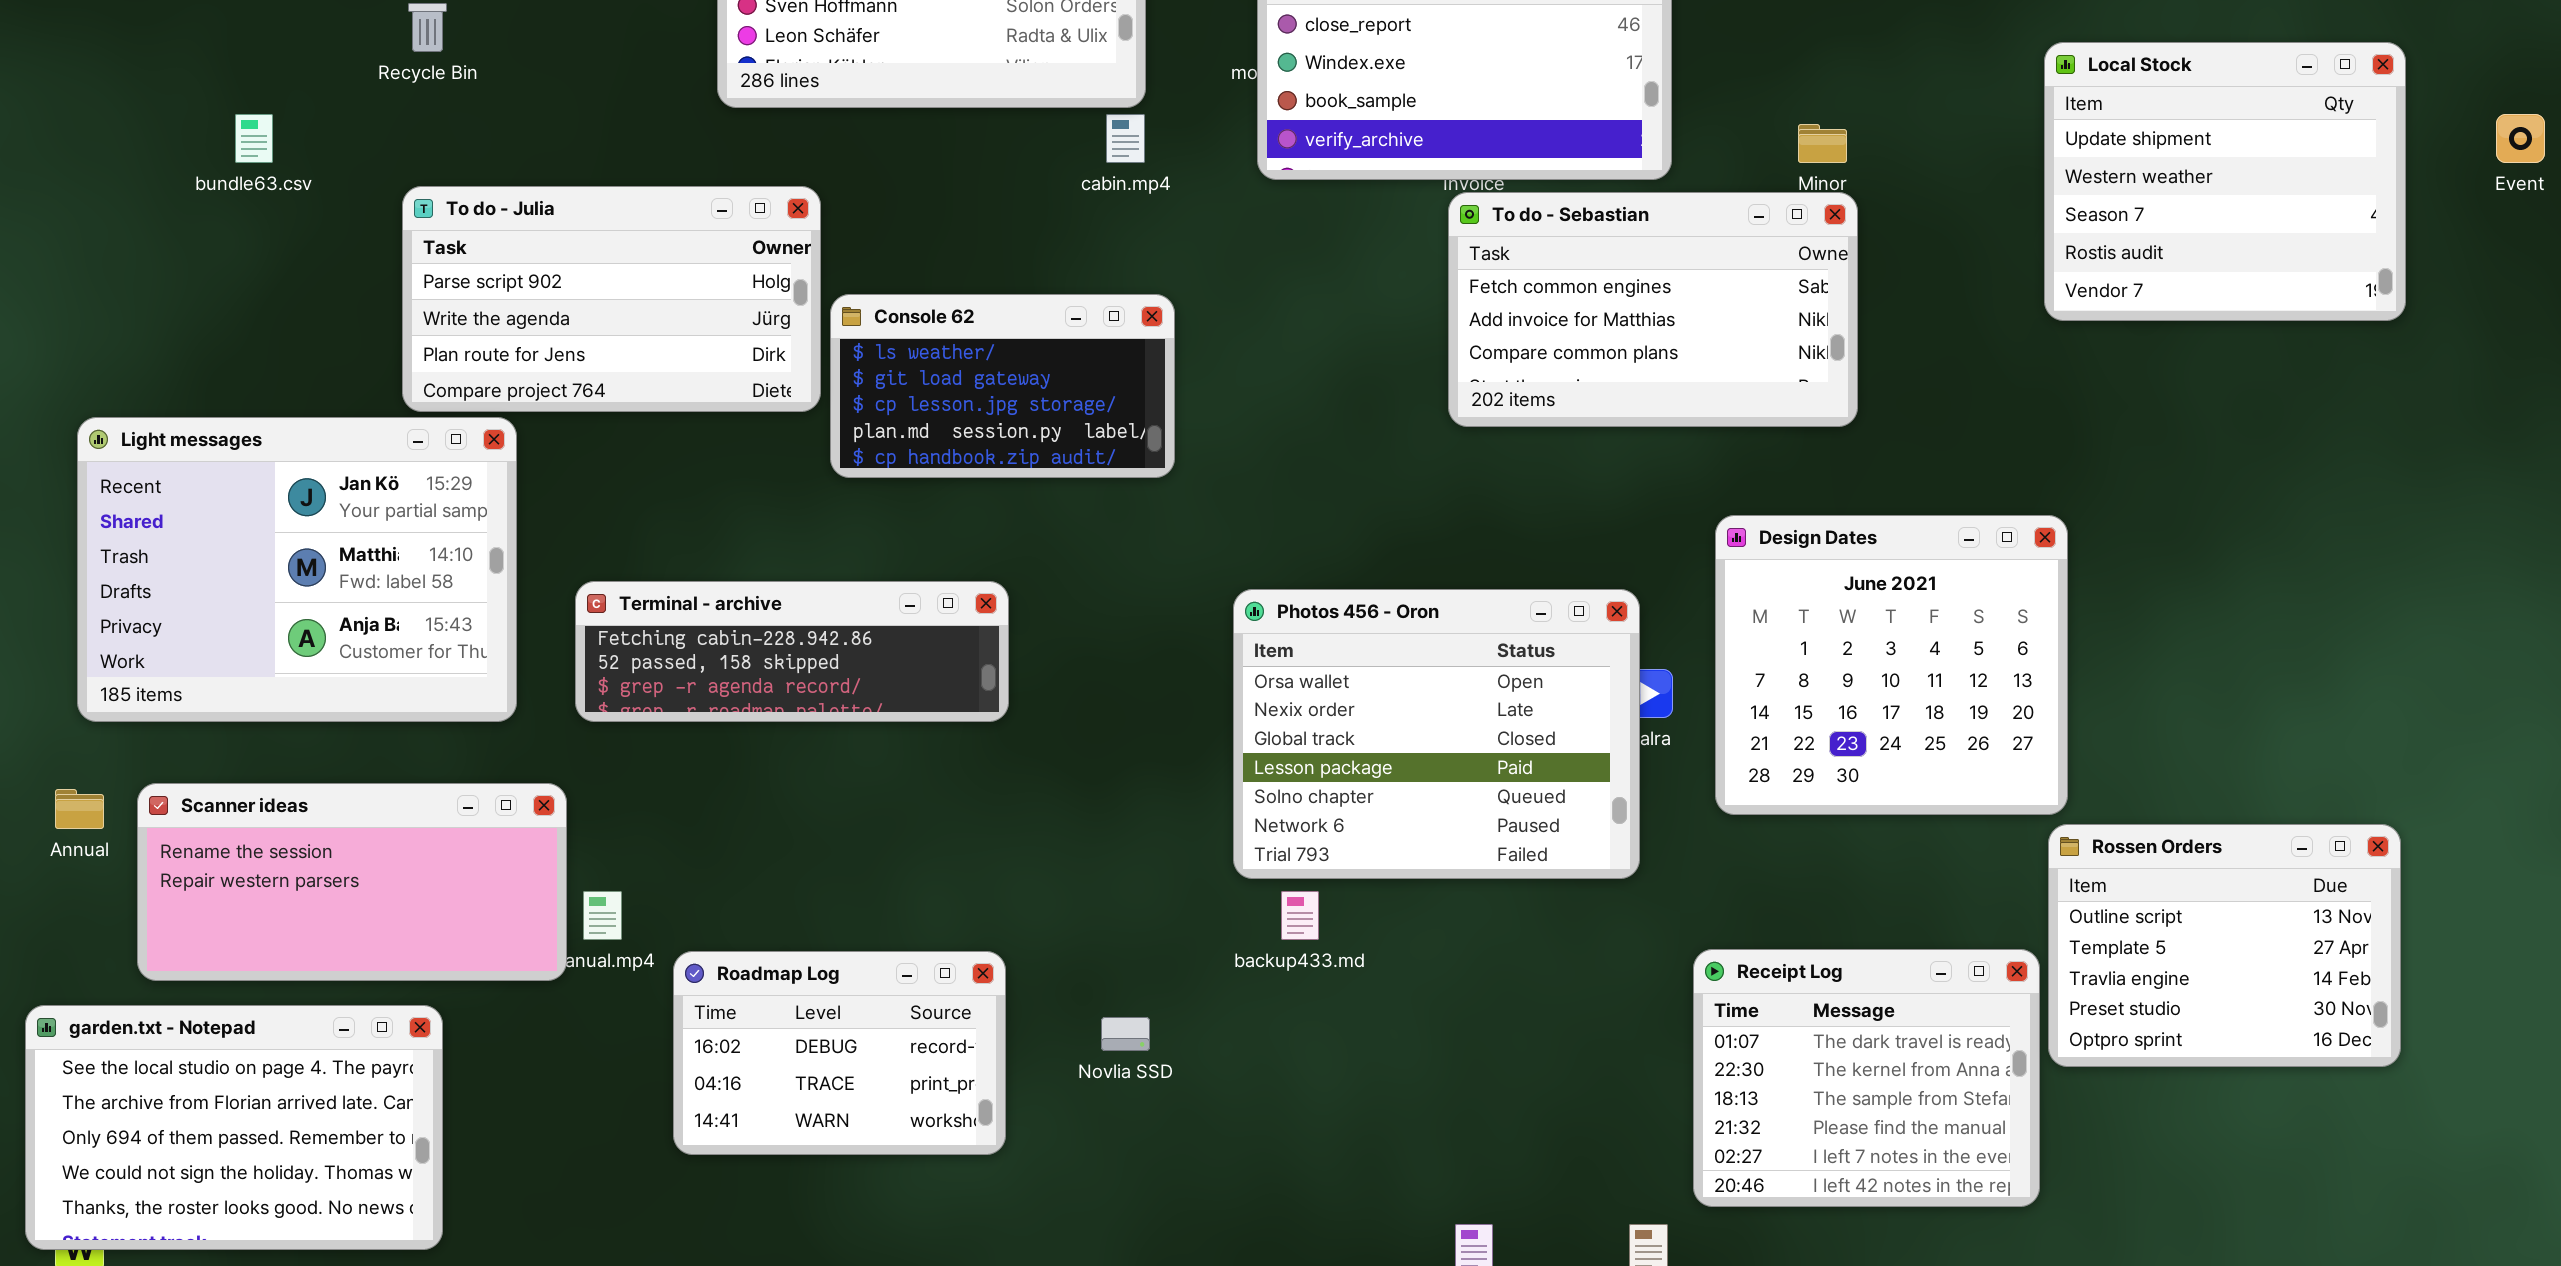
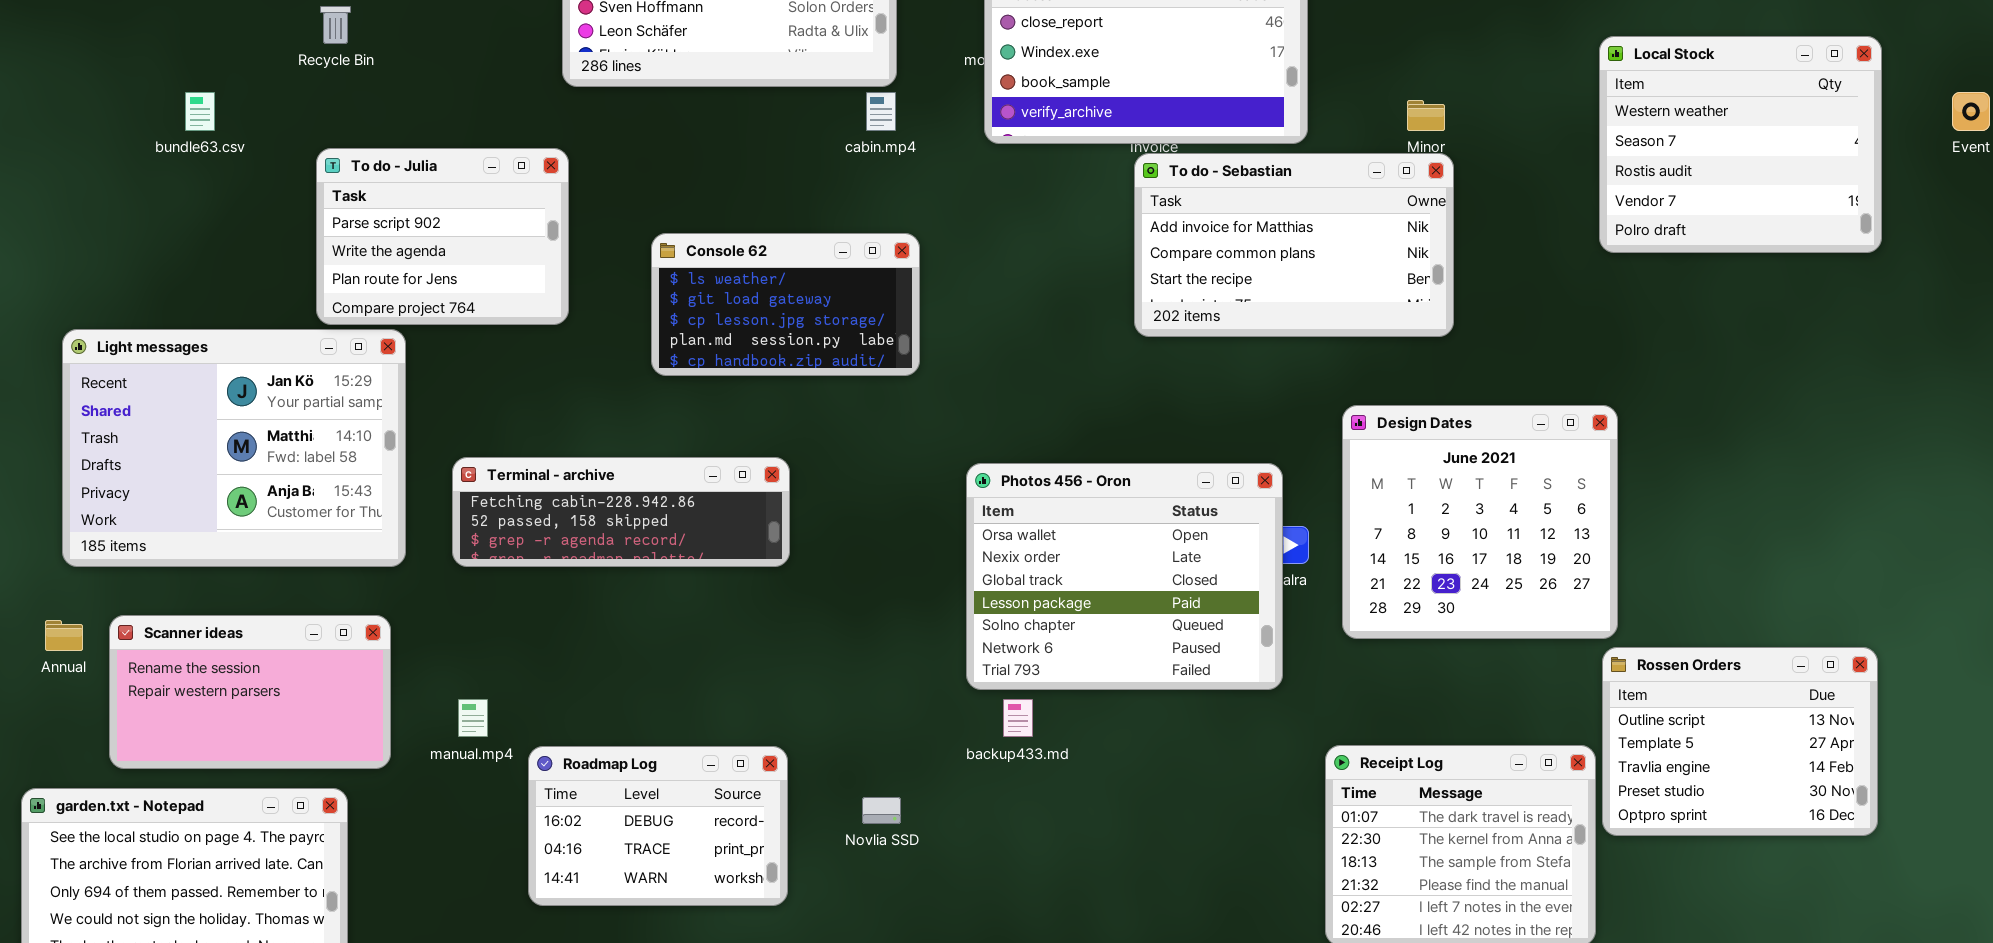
Local Stock: [2044,42,2406,321] -> [1599,36,1882,253], scrolled down 1 row
To do - Julia: [402,186,821,412] -> [316,148,569,325], resized
To do - Sebastian: [1448,192,1858,427] -> [1134,153,1454,337], scrolled down 1 row
Scanner ideas: [137,783,567,981] -> [109,615,391,769], resized

